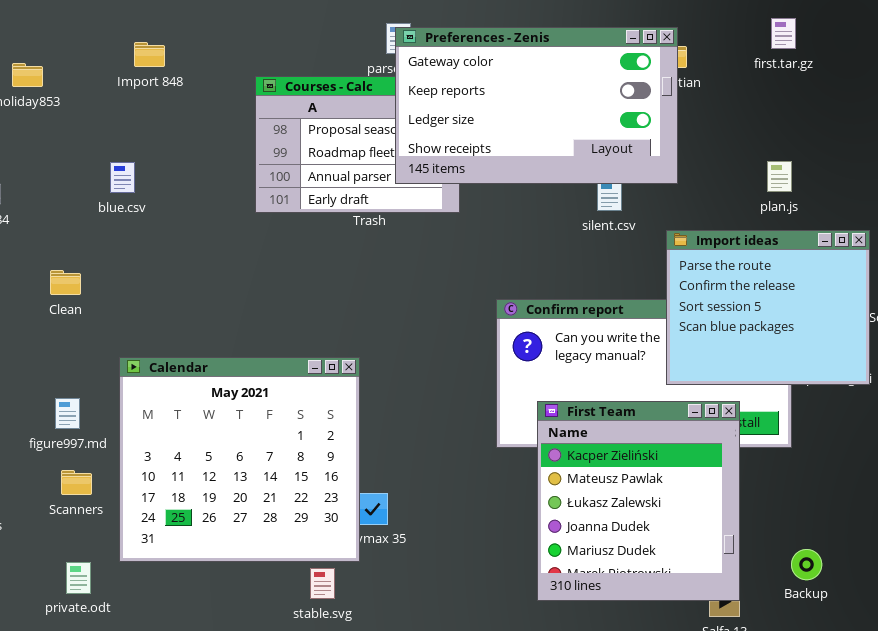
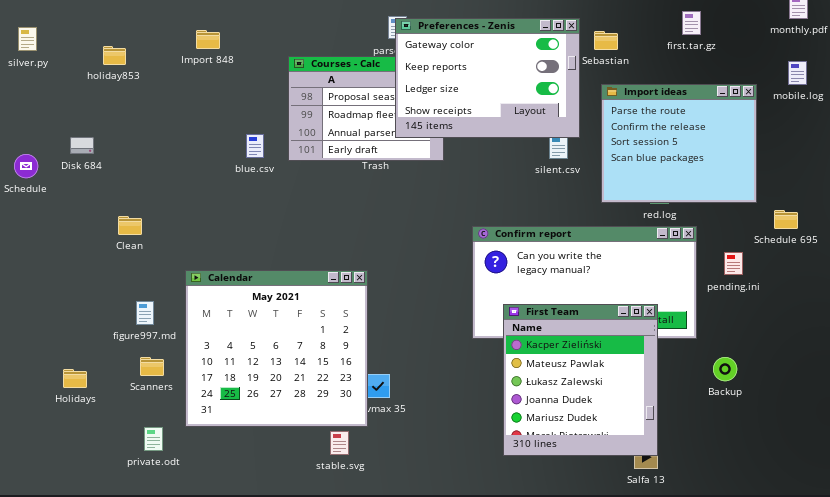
Preferences - Zenis: [395,27,678,184] -> [395,18,580,138], resized
blue.csv: [110,162,135,193] -> [246,134,264,158], moved
Import ideas: [666,230,870,385] -> [601,84,757,203], moved
Clean: [50,270,81,295] -> [118,216,142,235], moved
Backup: [791,549,822,580] -> [713,357,737,381], moved

